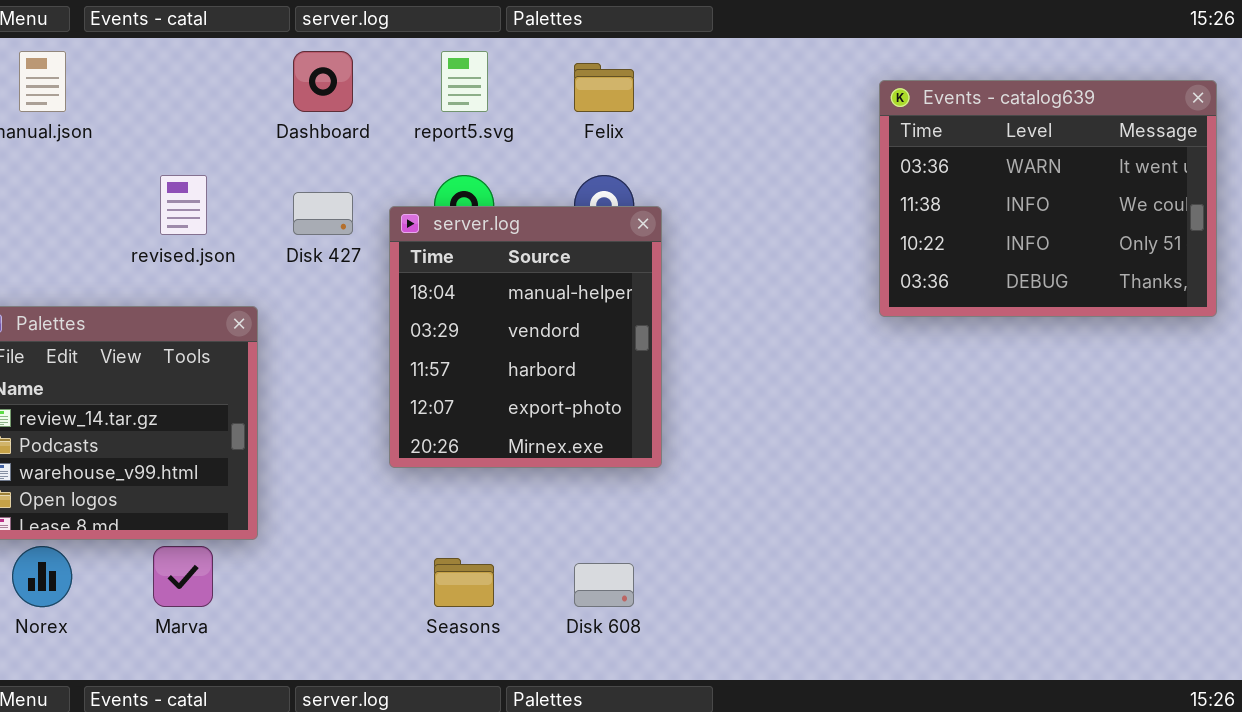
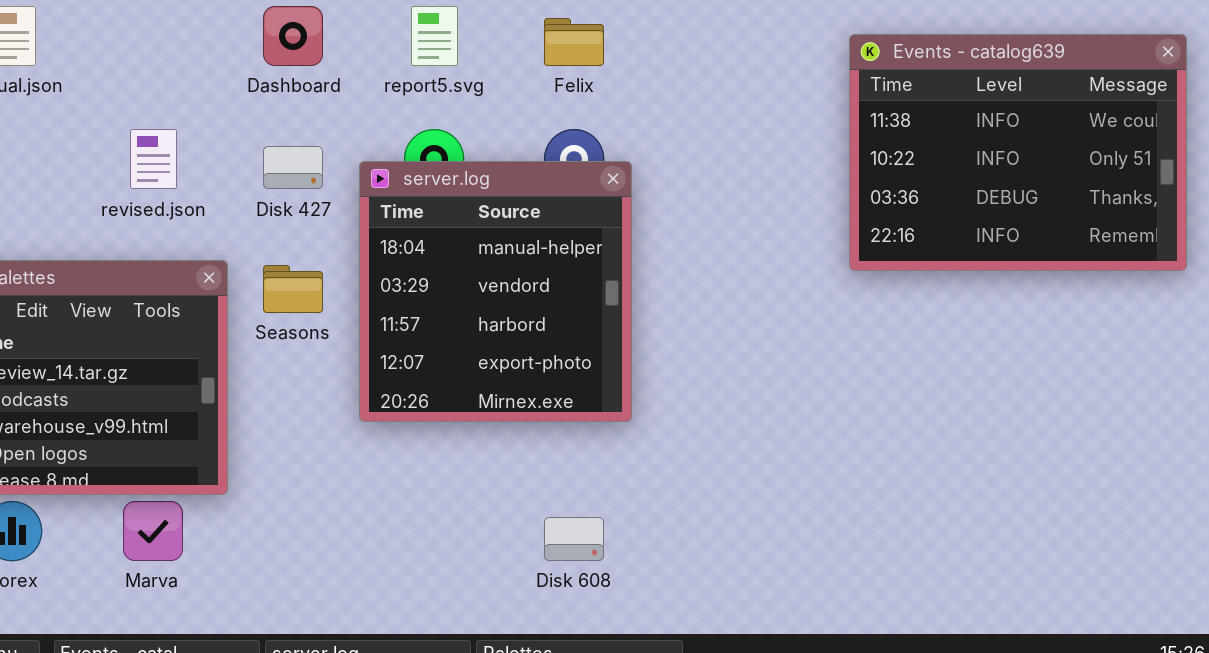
Events - catalog639: [879,80,1217,317] -> [849,34,1187,271], scrolled down 1 row
Seasons: [434,558,494,607] -> [263,265,323,313], moved

